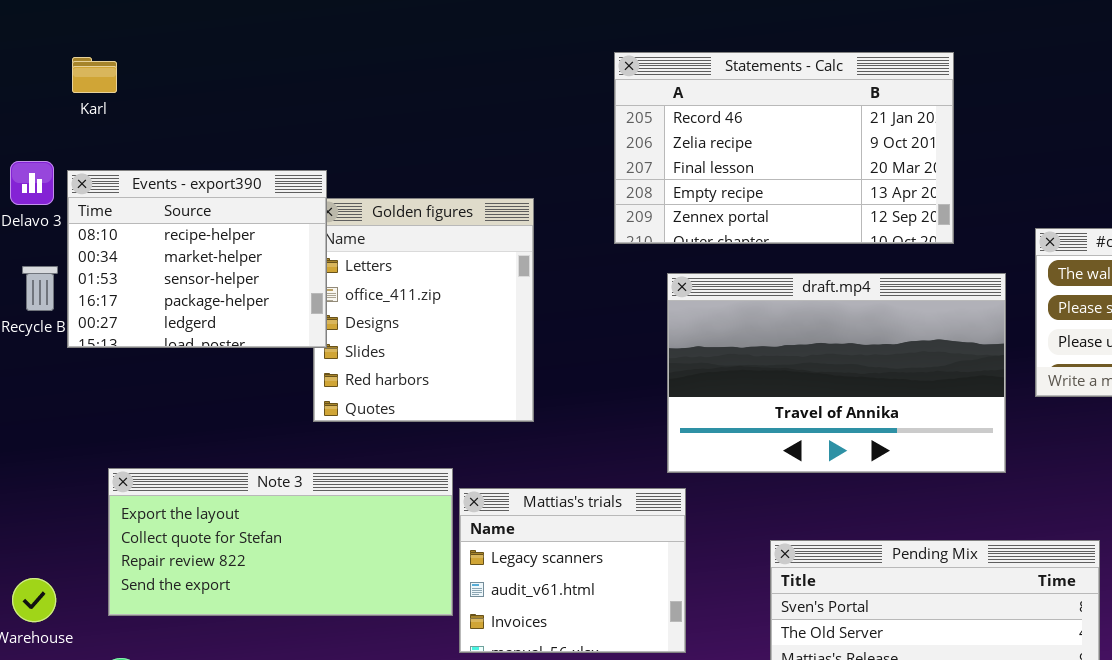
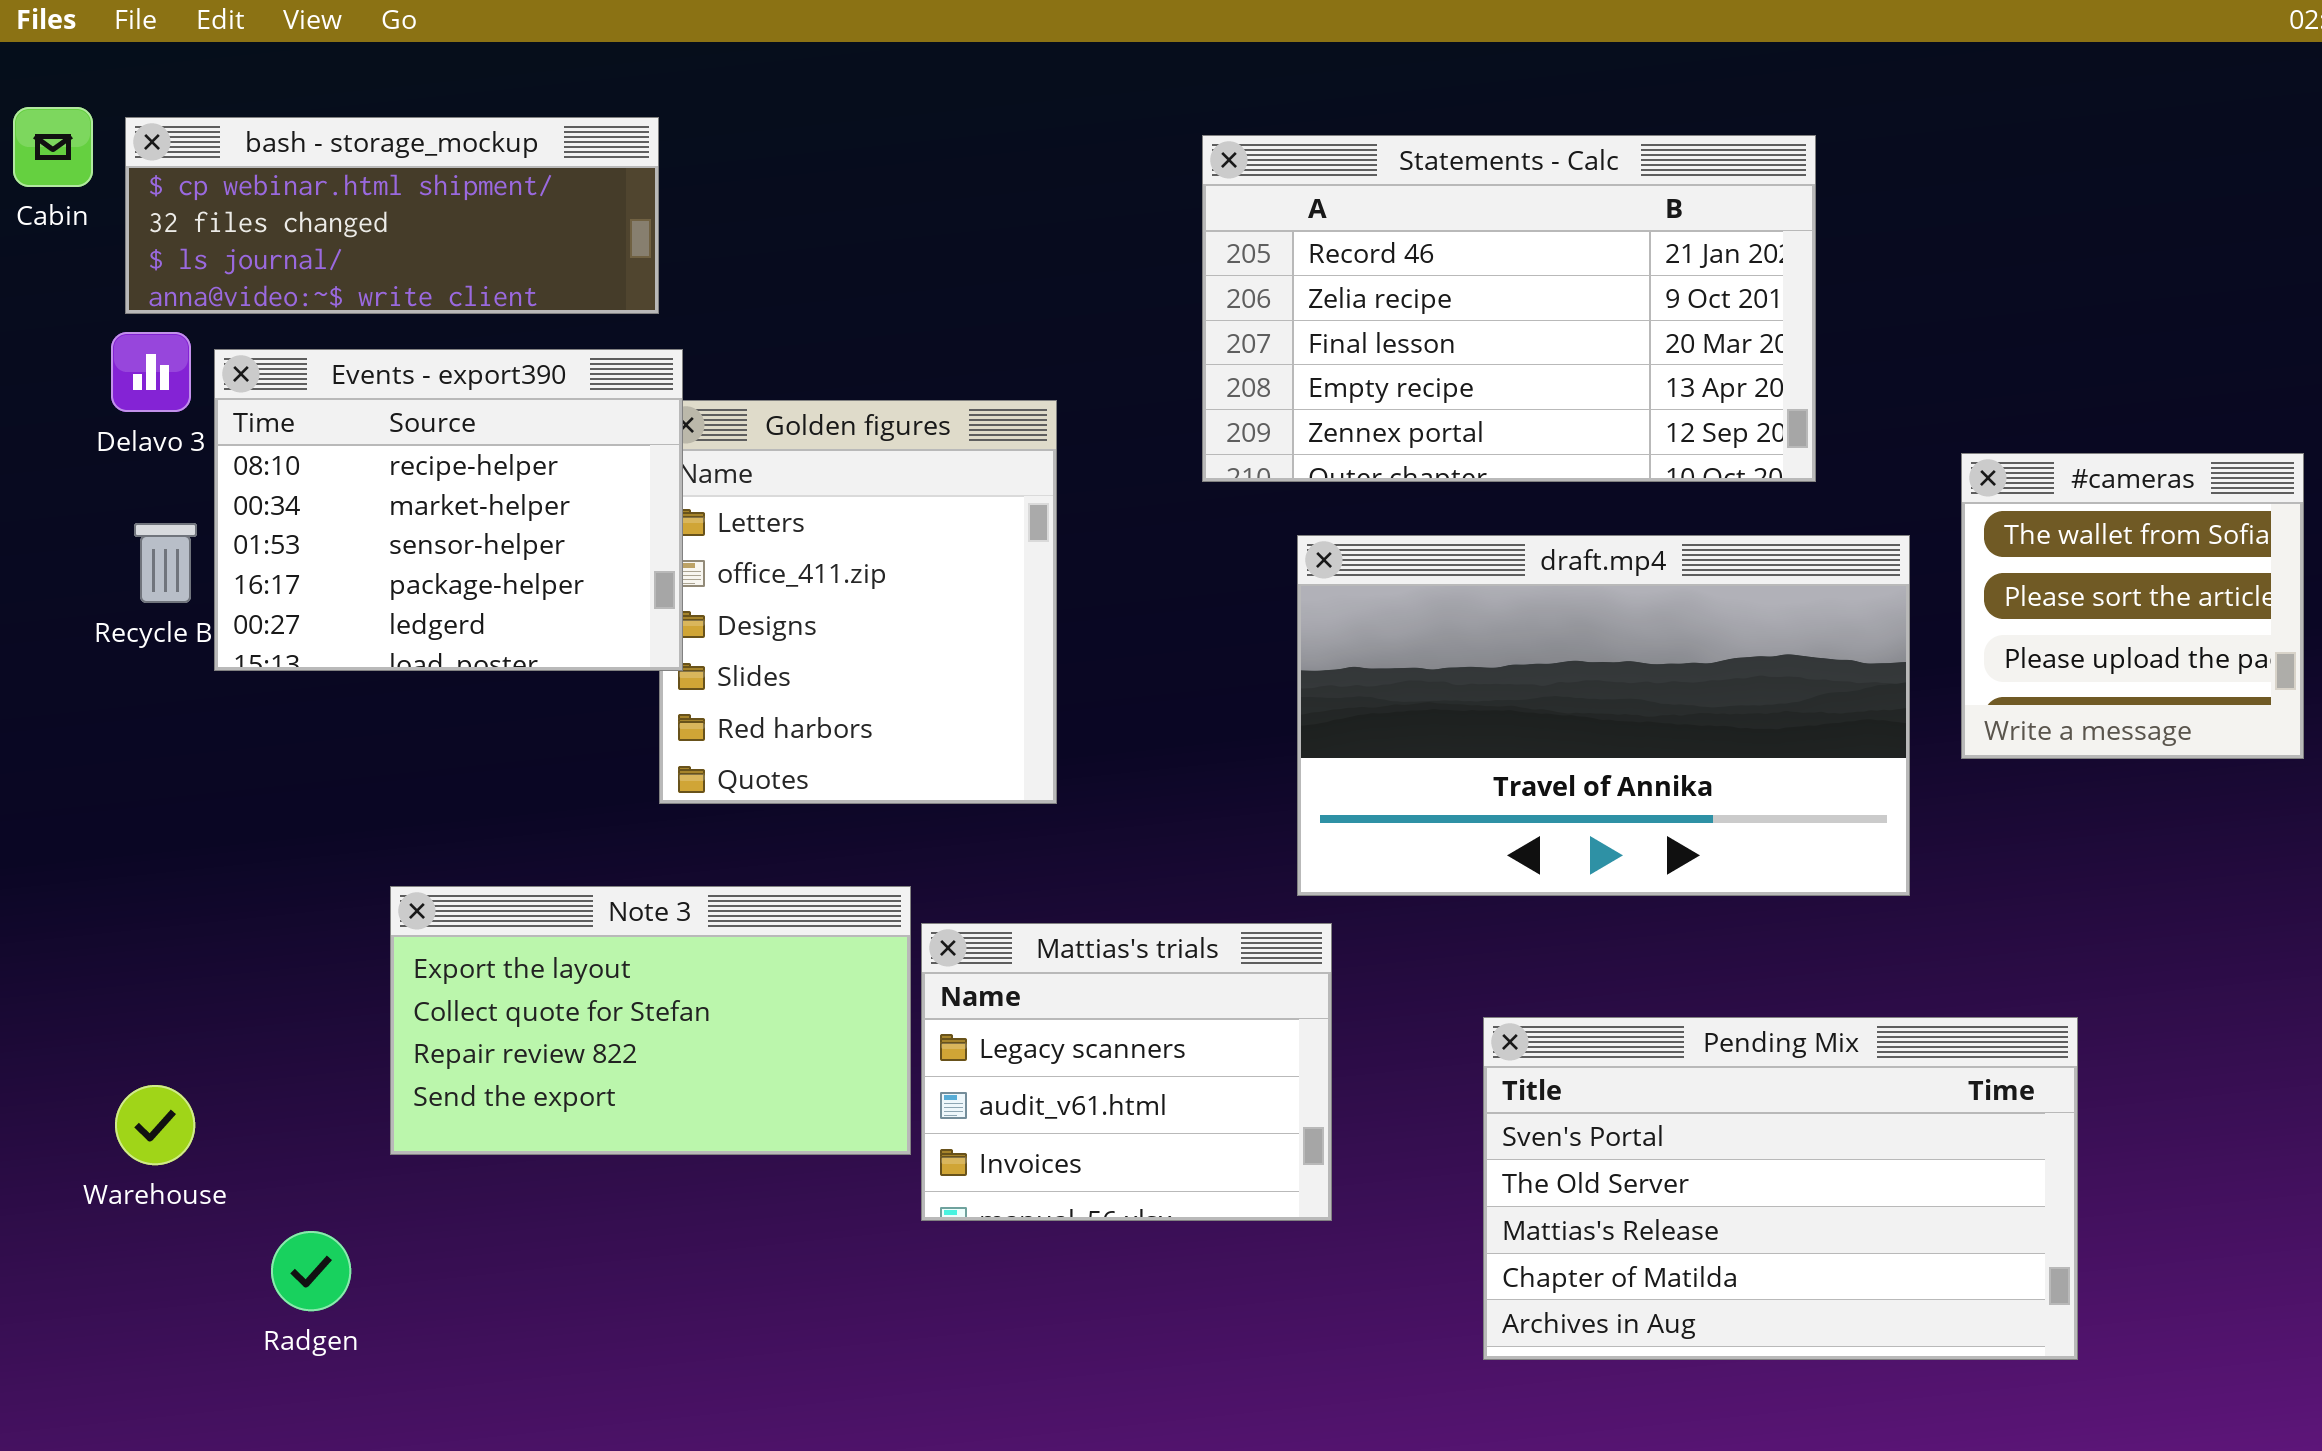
bash - storage_mockup: none -> [125,117,659,314], opened
Note 3: [108,468,453,616] -> [390,886,911,1155], resized

